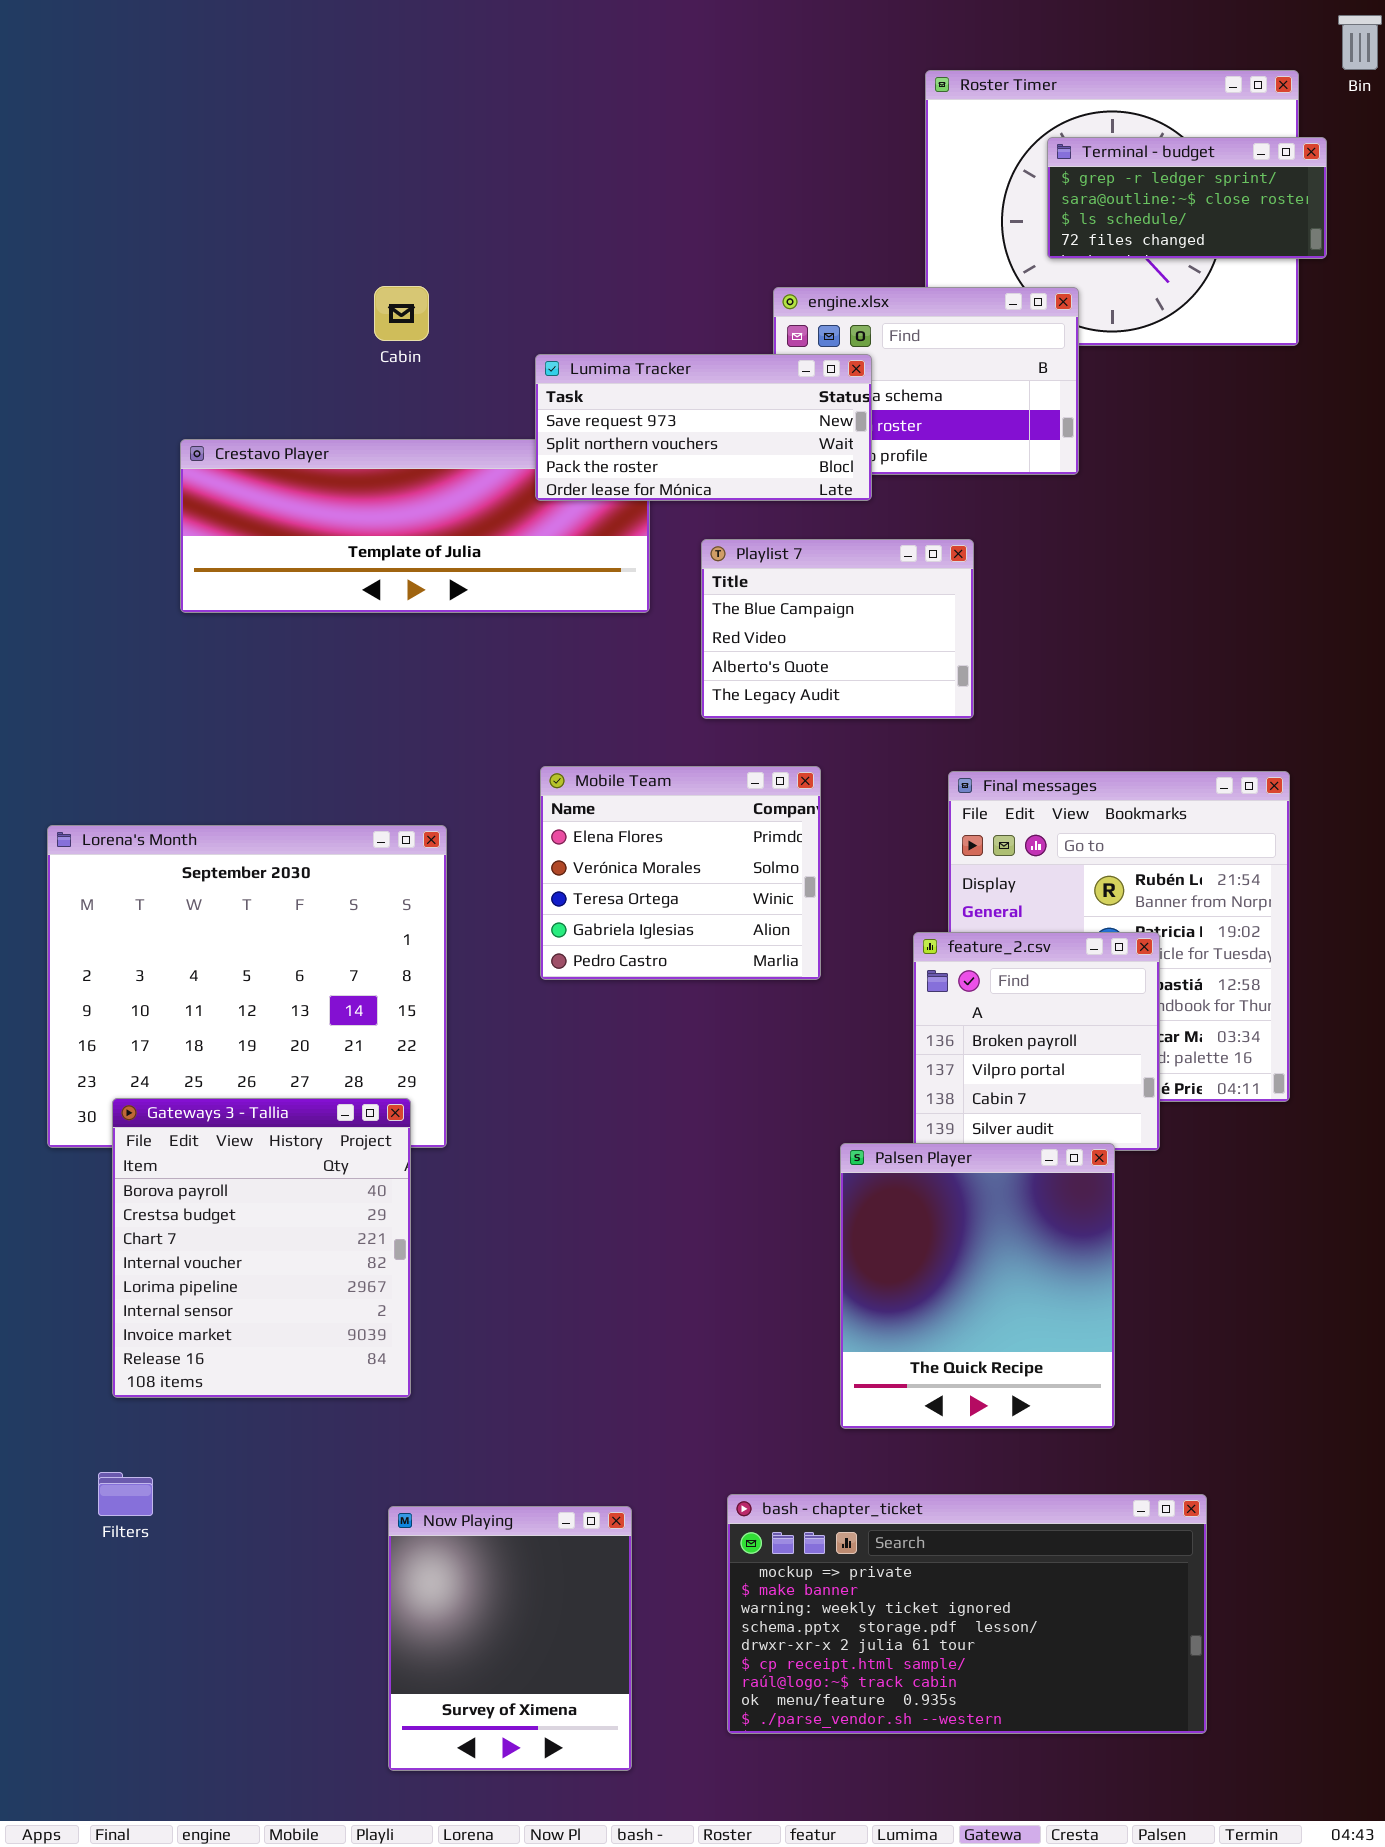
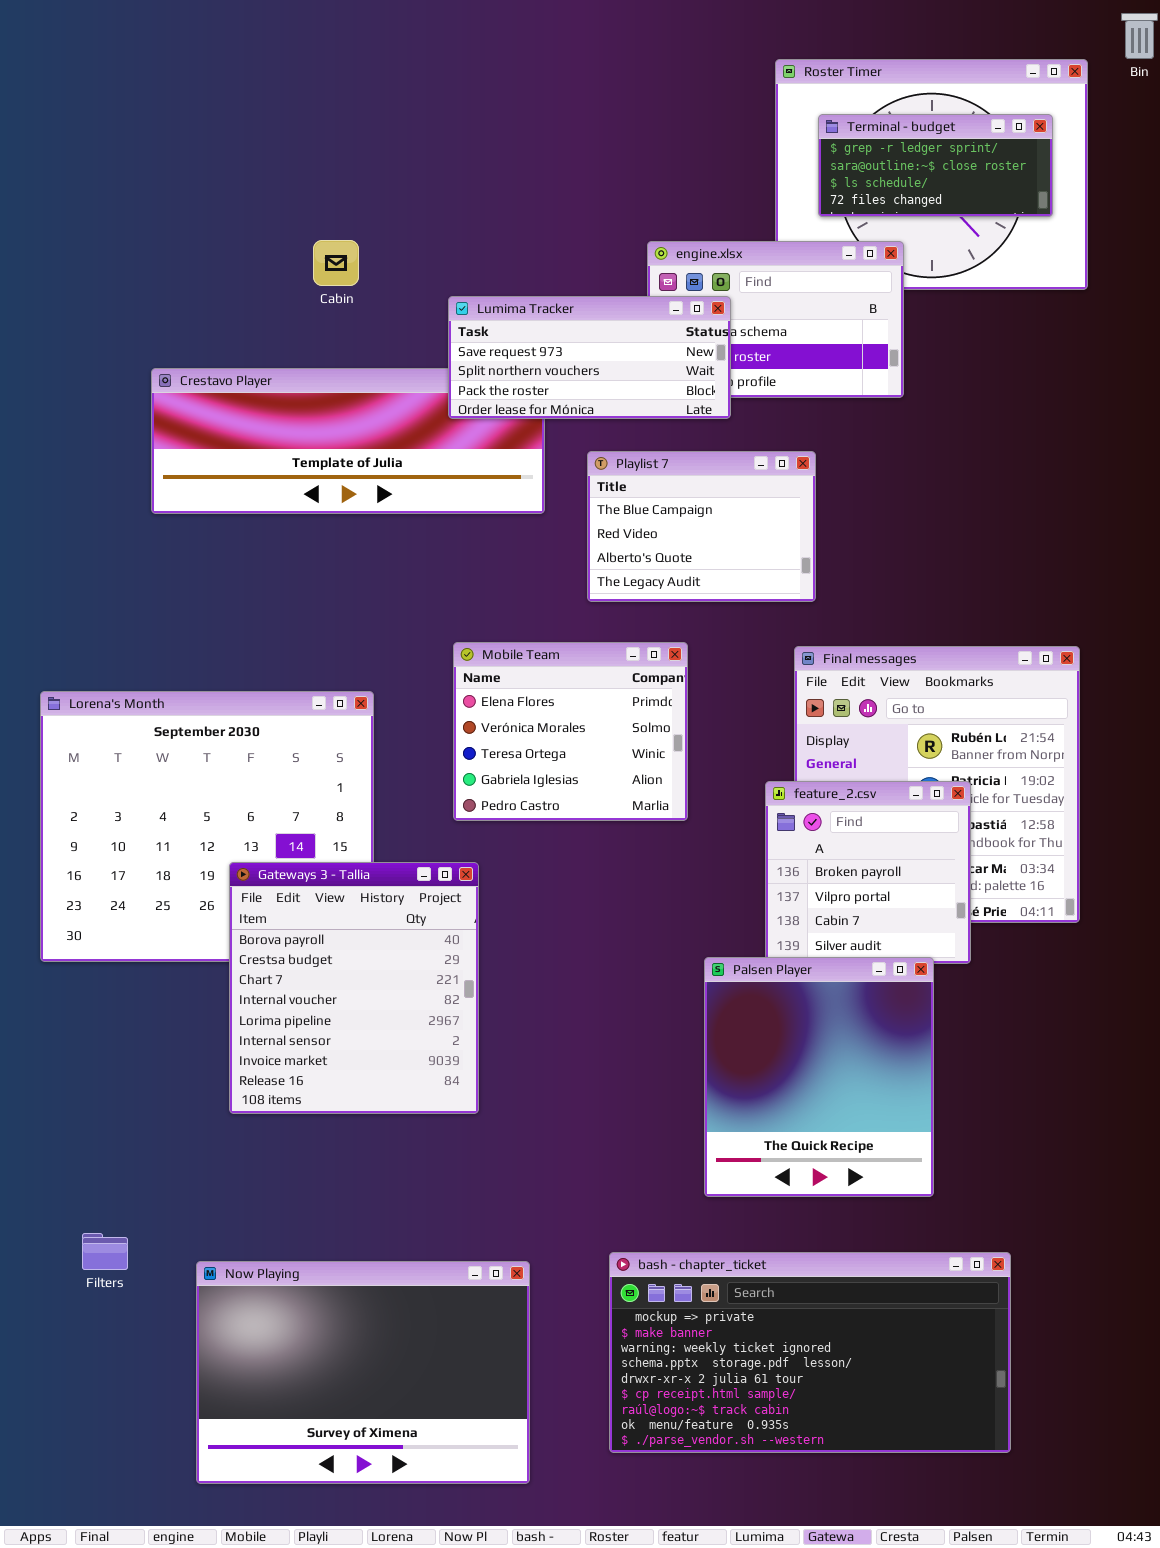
Terminal - budget: [1047,137,1327,259] -> [818,114,1053,217], moved
Gateways 3 - Tallia: [112,1098,411,1398] -> [229,862,479,1114], moved
Now Playing: [388,1506,632,1771] -> [196,1261,530,1484], resized

